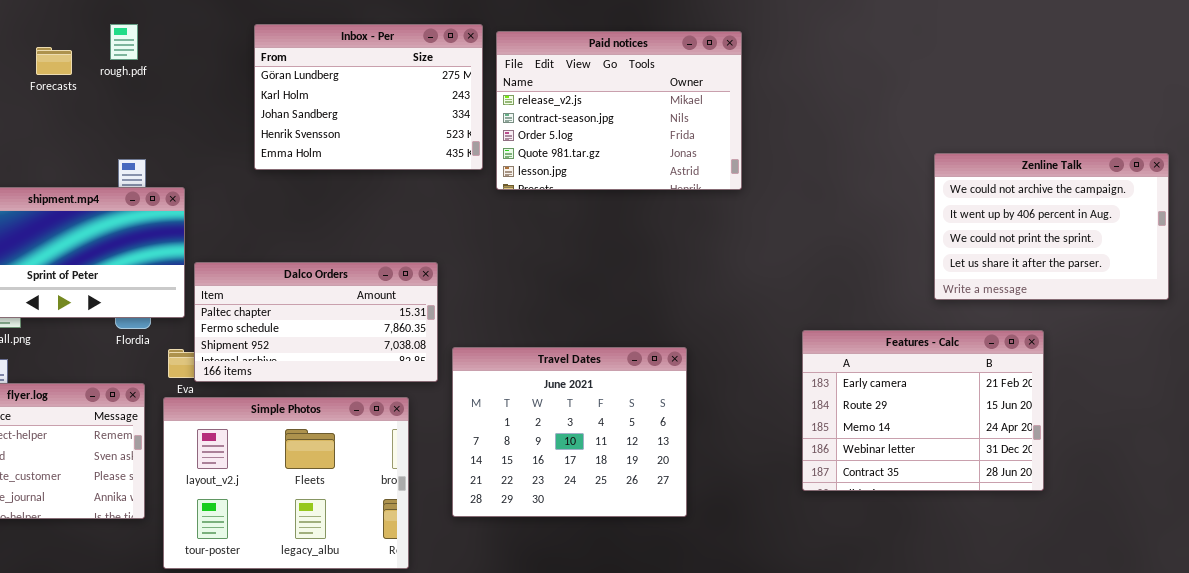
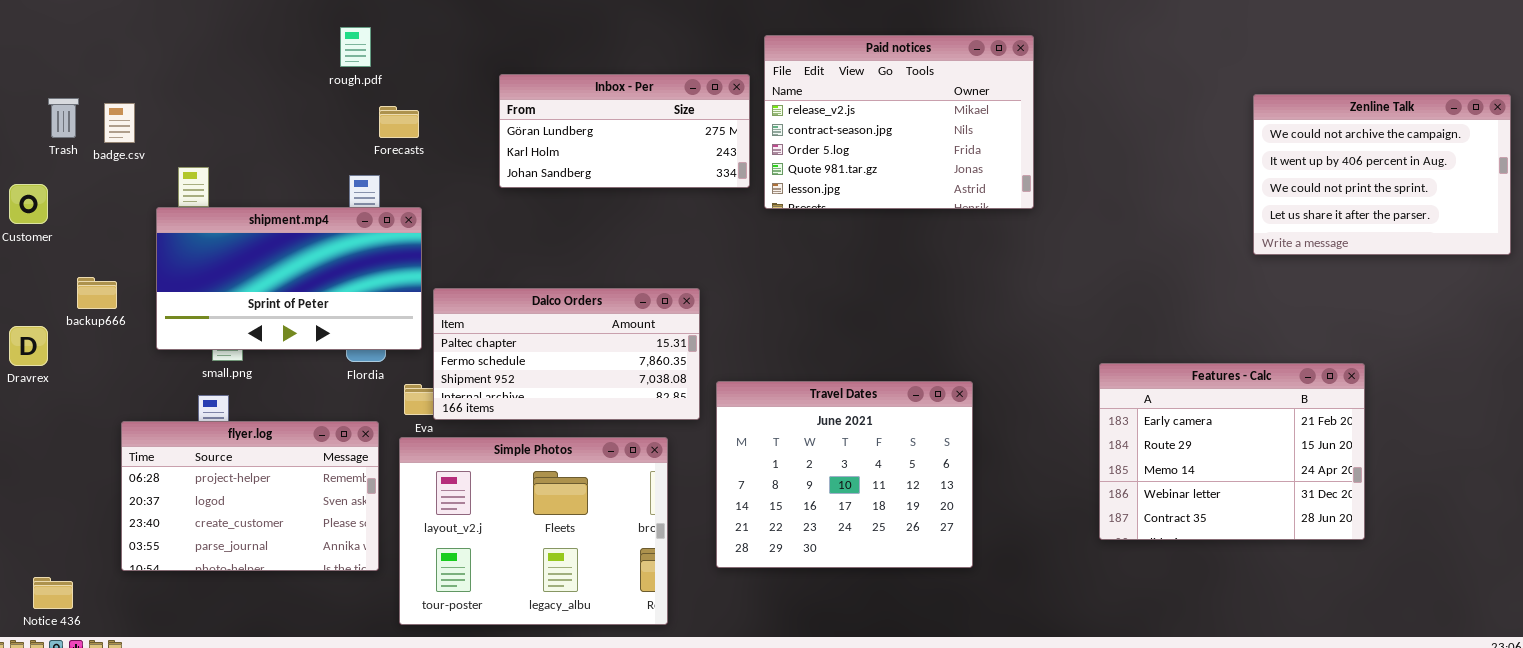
Inbox - Per: [254,24,483,170] -> [499,74,750,188], resized
Forecasts: [36,47,72,75] -> [379,106,419,138], moved
Zenline Talk: [934,153,1169,300] -> [1253,94,1511,255], moved

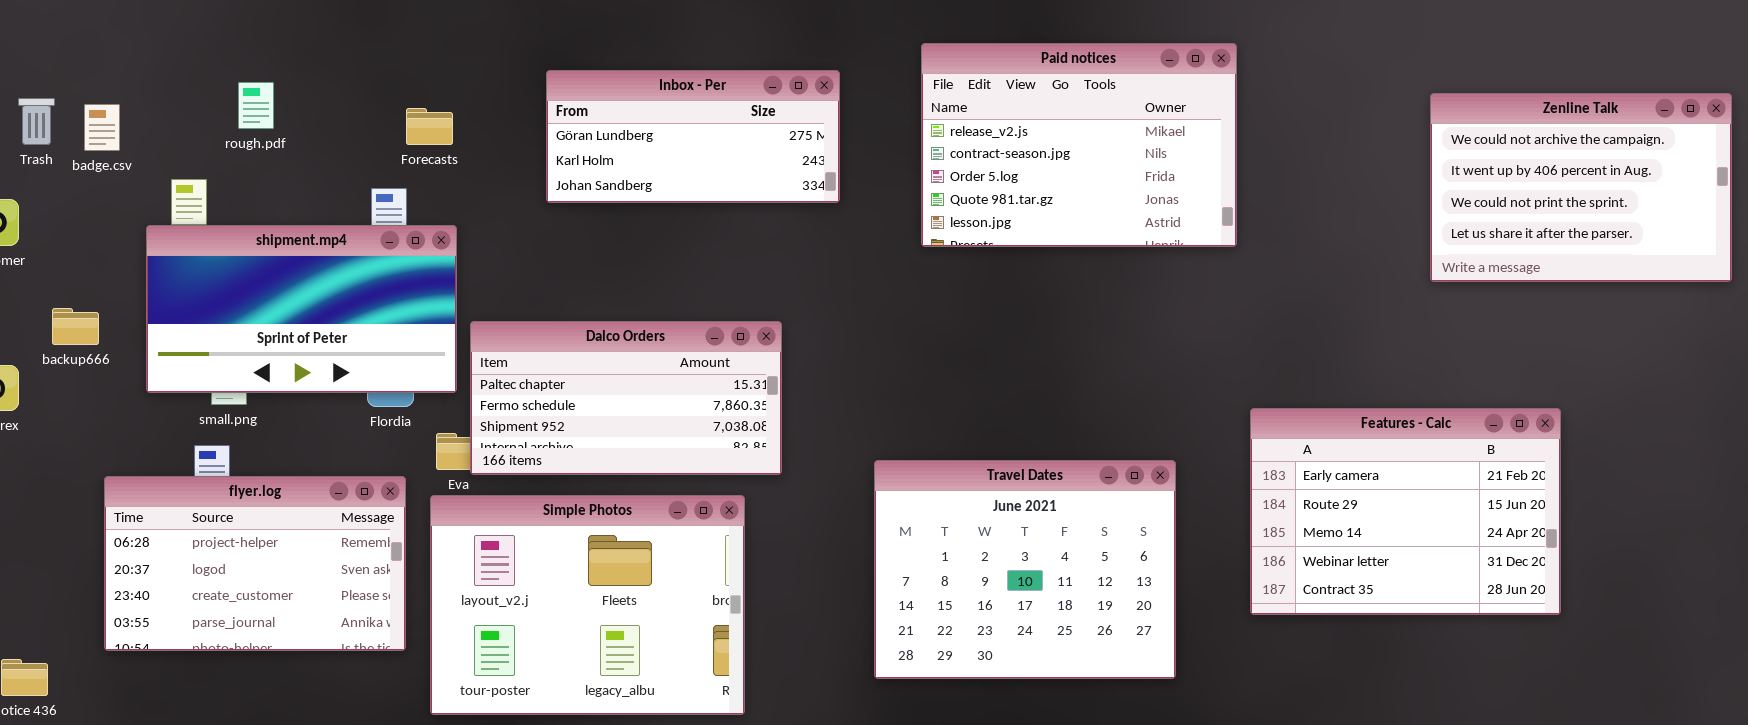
rough.pdf: [340,27,371,67] -> [238,82,274,129], moved
Paid notices: [764,35,1034,209] -> [921,43,1237,247], moved
Travel Dates: [716,381,973,568] -> [874,460,1176,679], moved

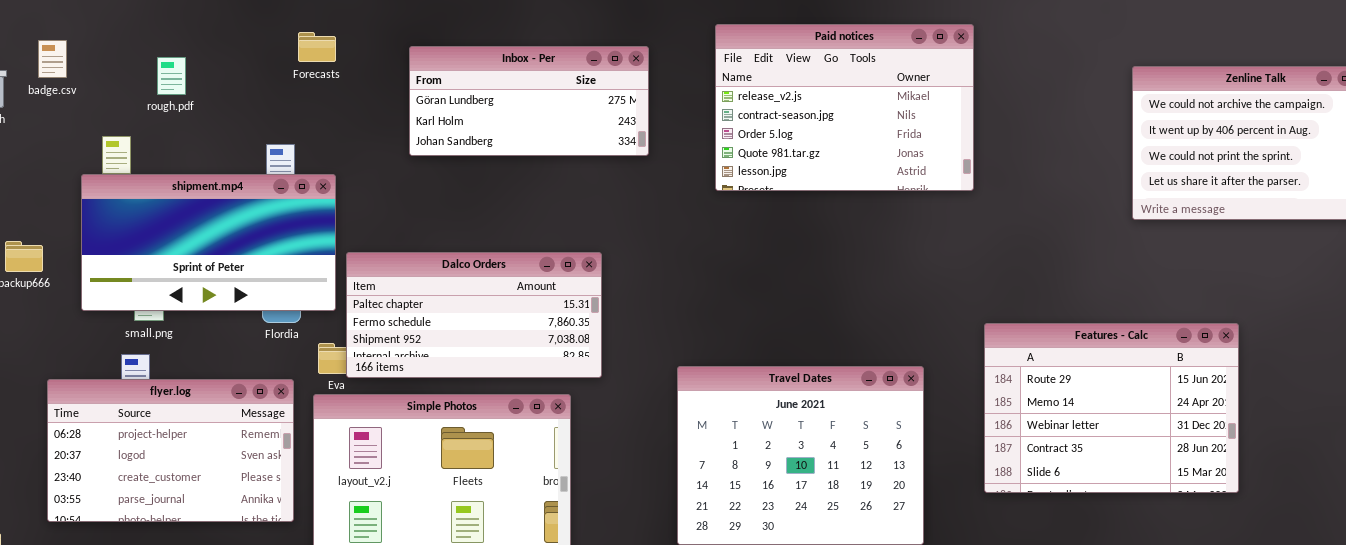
badge.csv: [84,104,120,151] -> [38,40,67,78], moved
Forecasts: [406,108,453,145] -> [298,32,336,62], moved
Features - Calc: [1250,408,1561,615] -> [984,323,1239,493], scrolled down 1 row

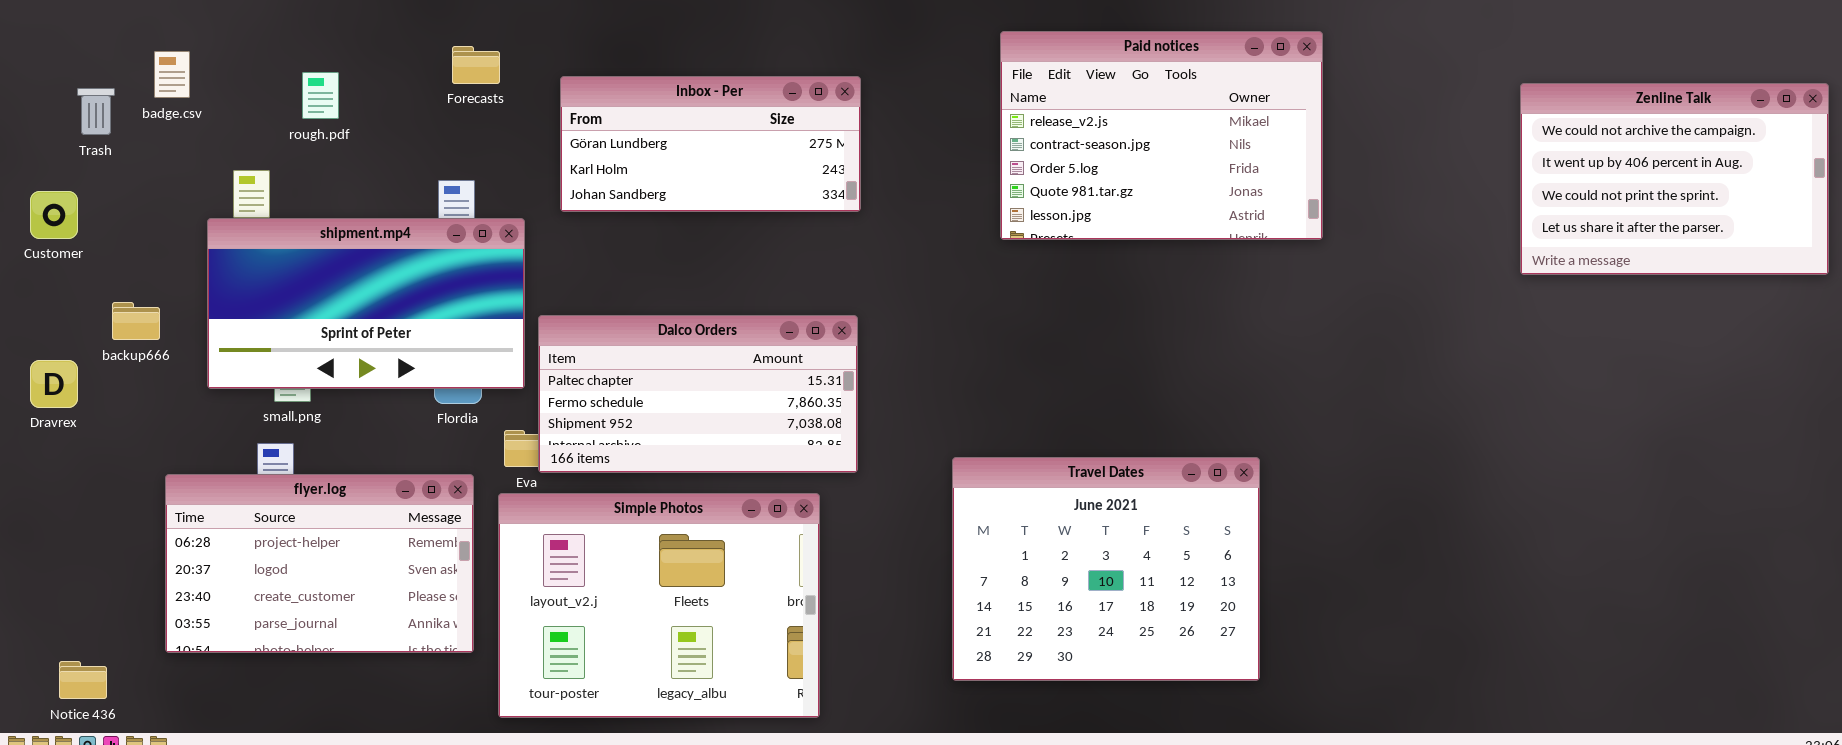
Forecasts: [298,32,336,62] -> [452,46,500,84], moved
Inbox - Per: [409,46,649,156] -> [560,76,861,212], moved
Features - Calc: [984,323,1239,493] -> none, closed

